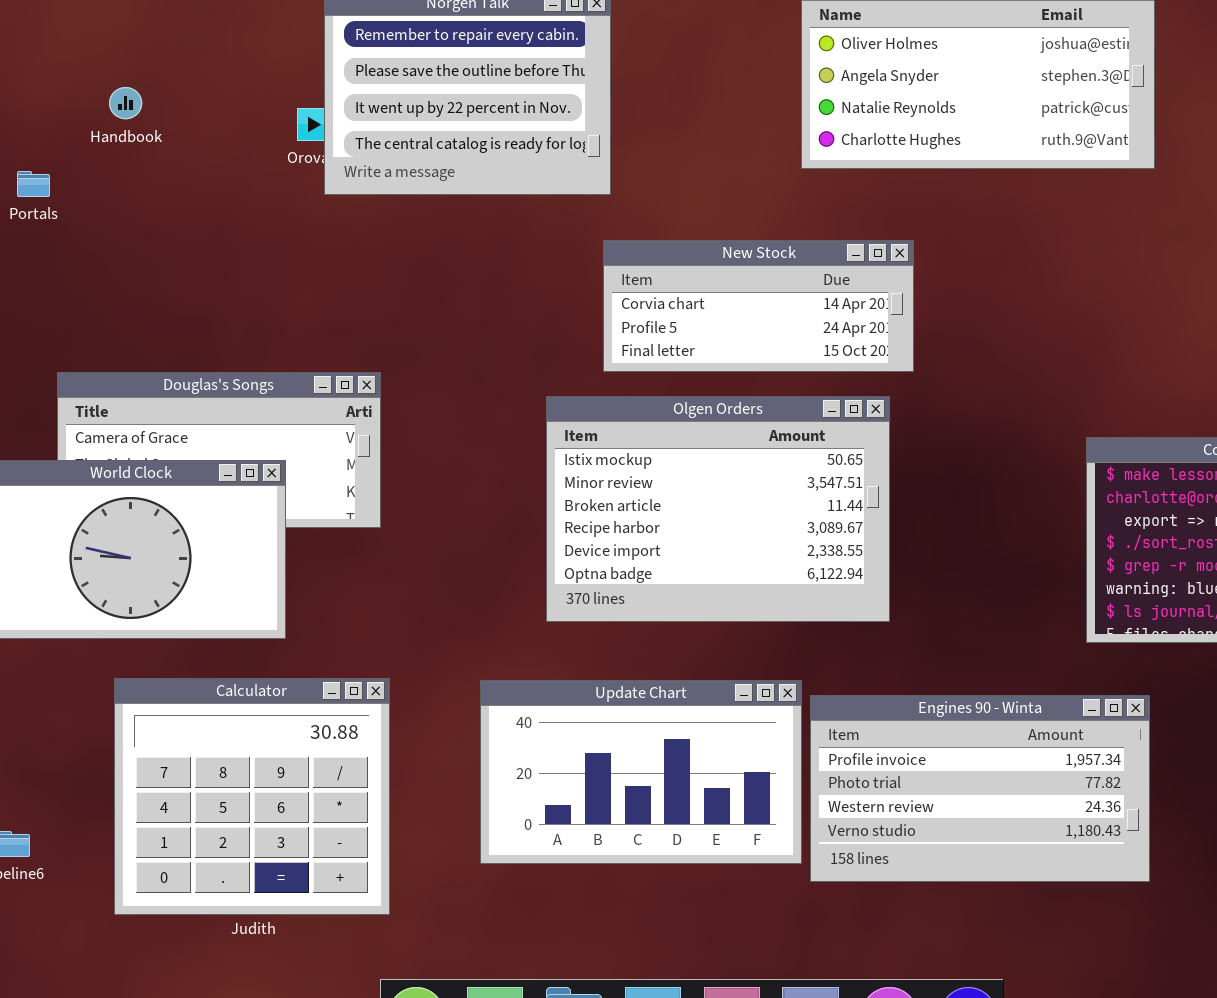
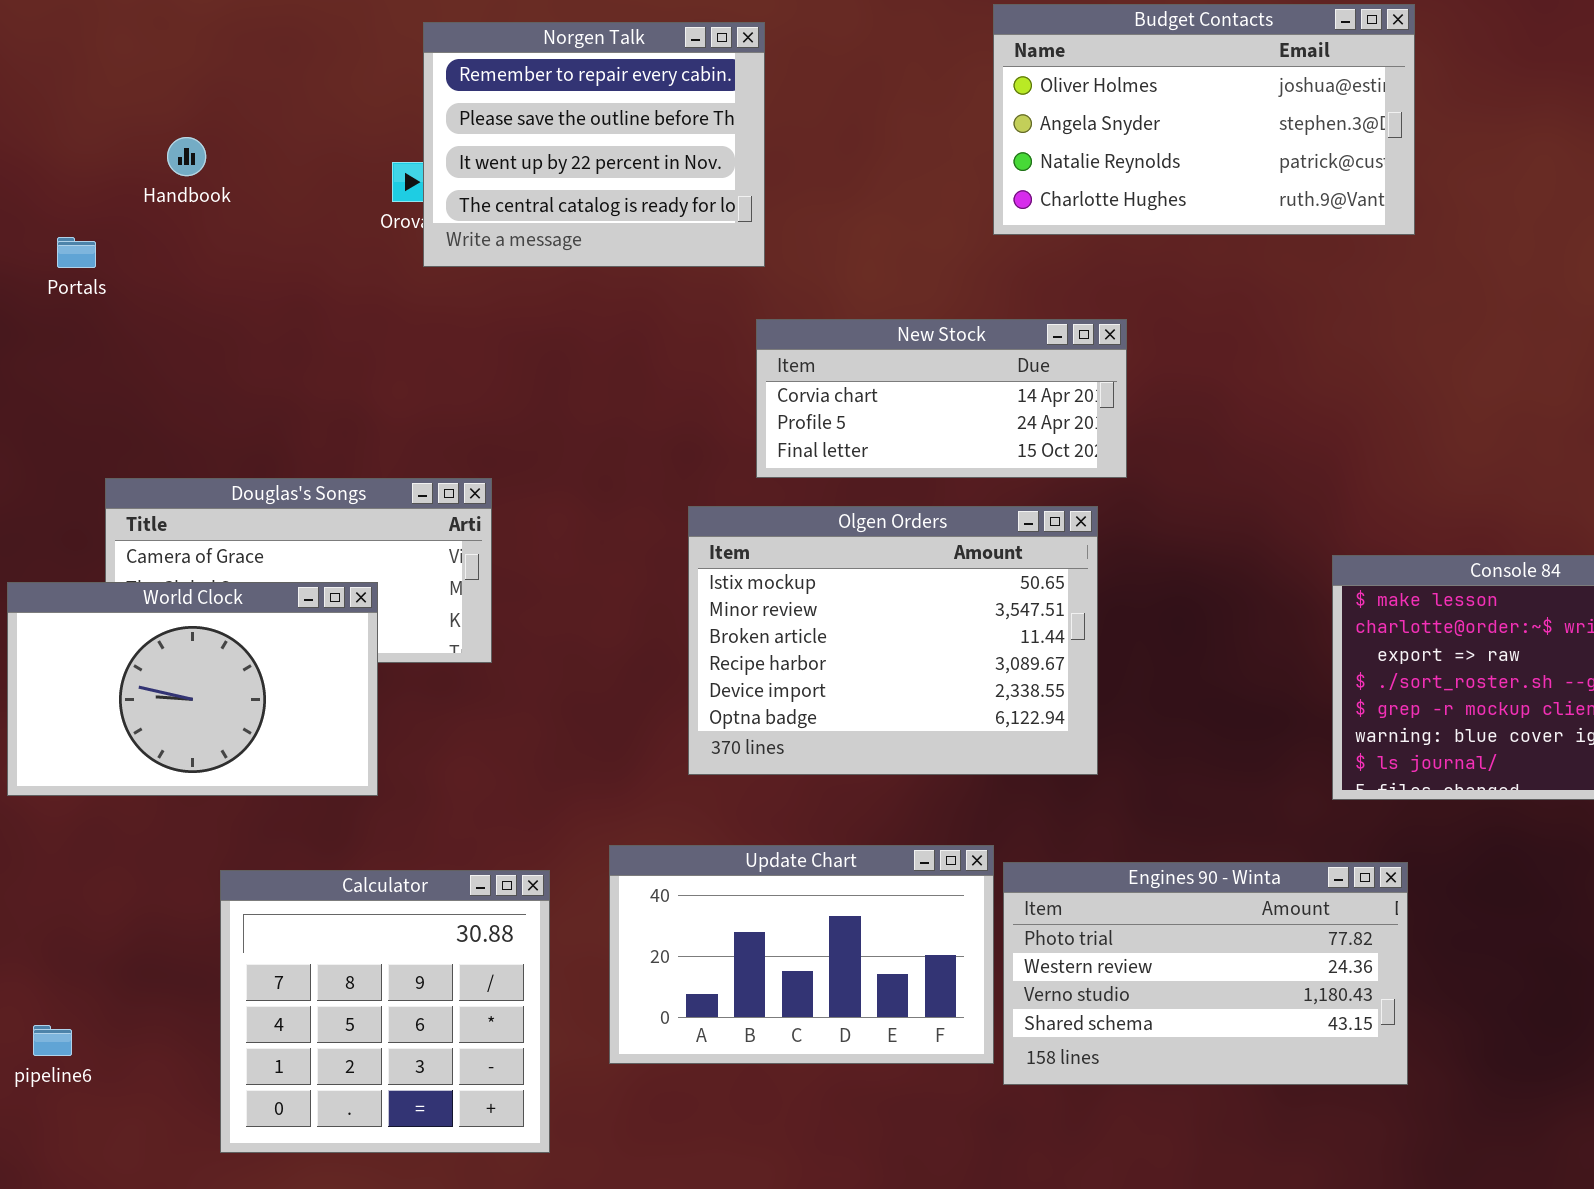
Calculator: [114,678,390,915] -> [220,870,550,1153], moved
Engines 90 - Winta: [810,695,1150,882] -> [1003,862,1408,1085], scrolled down 1 row

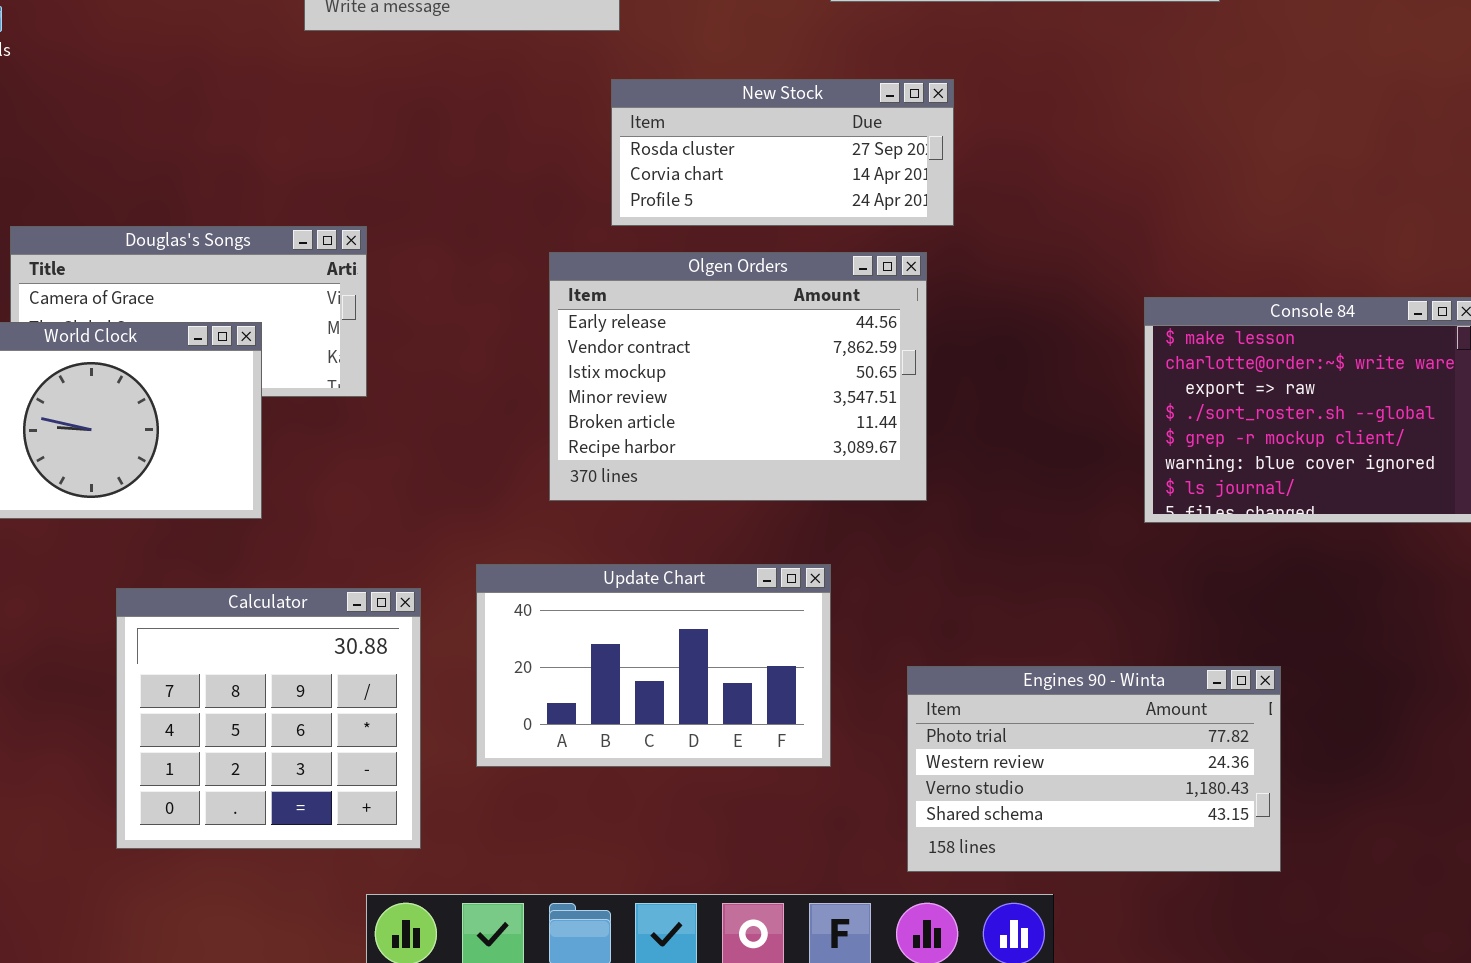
New Stock: [756,319,1127,478] -> [611,79,954,226], scrolled up 1 row
Olgen Orders: [688,506,1098,775] -> [549,252,927,501], scrolled up 2 rows
Engines 90 - Winta: [1003,862,1408,1085] -> [907,666,1281,872], moved

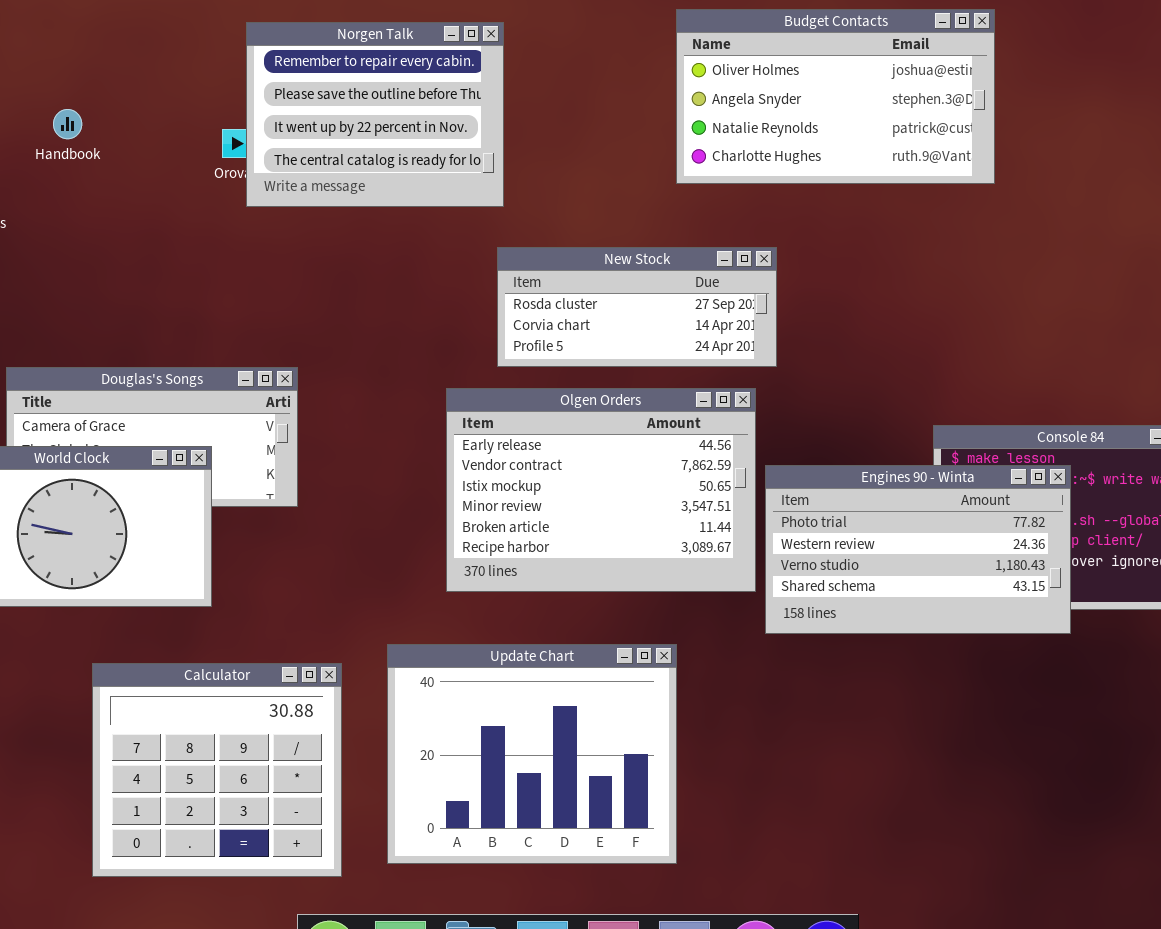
Update Chart: [476,564,831,767] -> [387,644,677,864], resized
Engines 90 - Winta: [907,666,1281,872] -> [765,465,1071,634], moved

